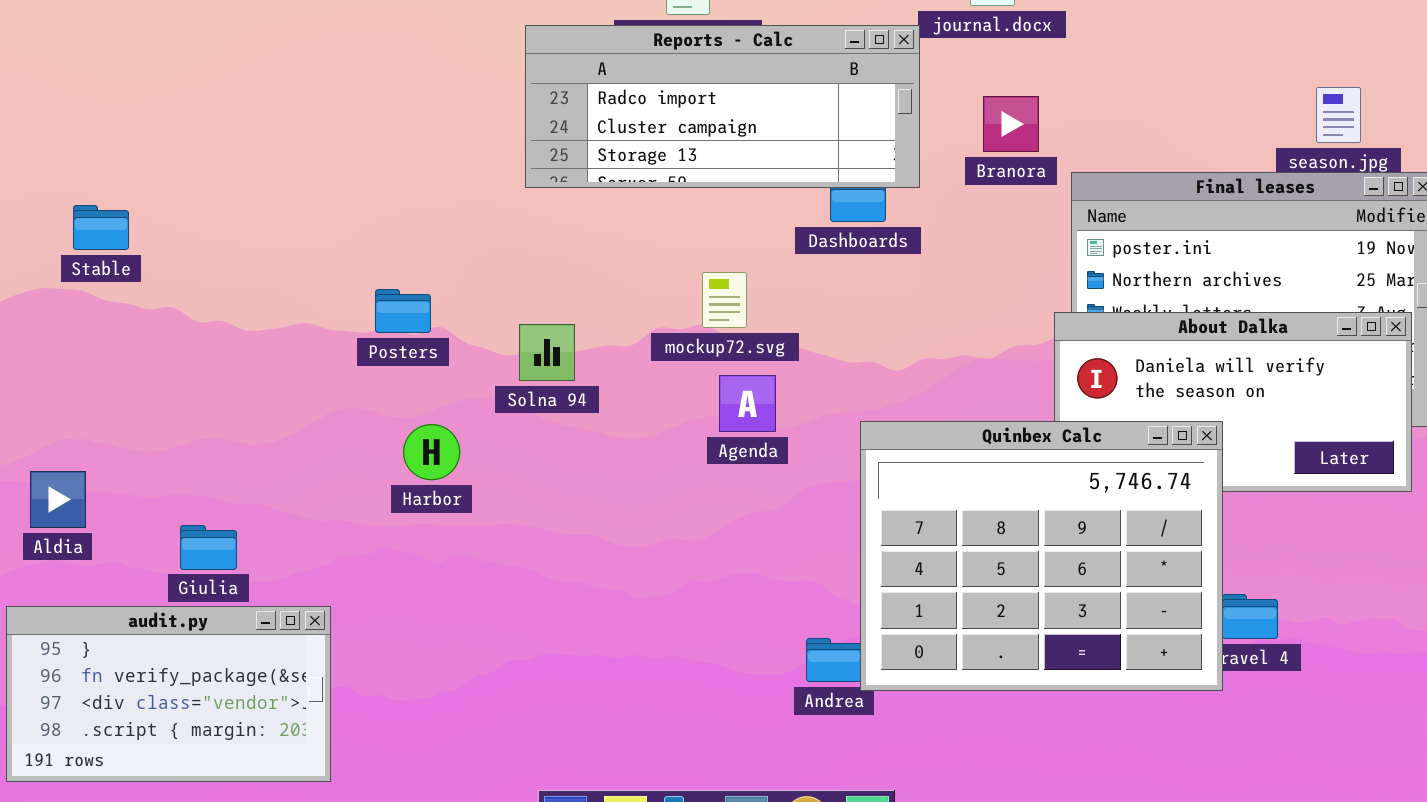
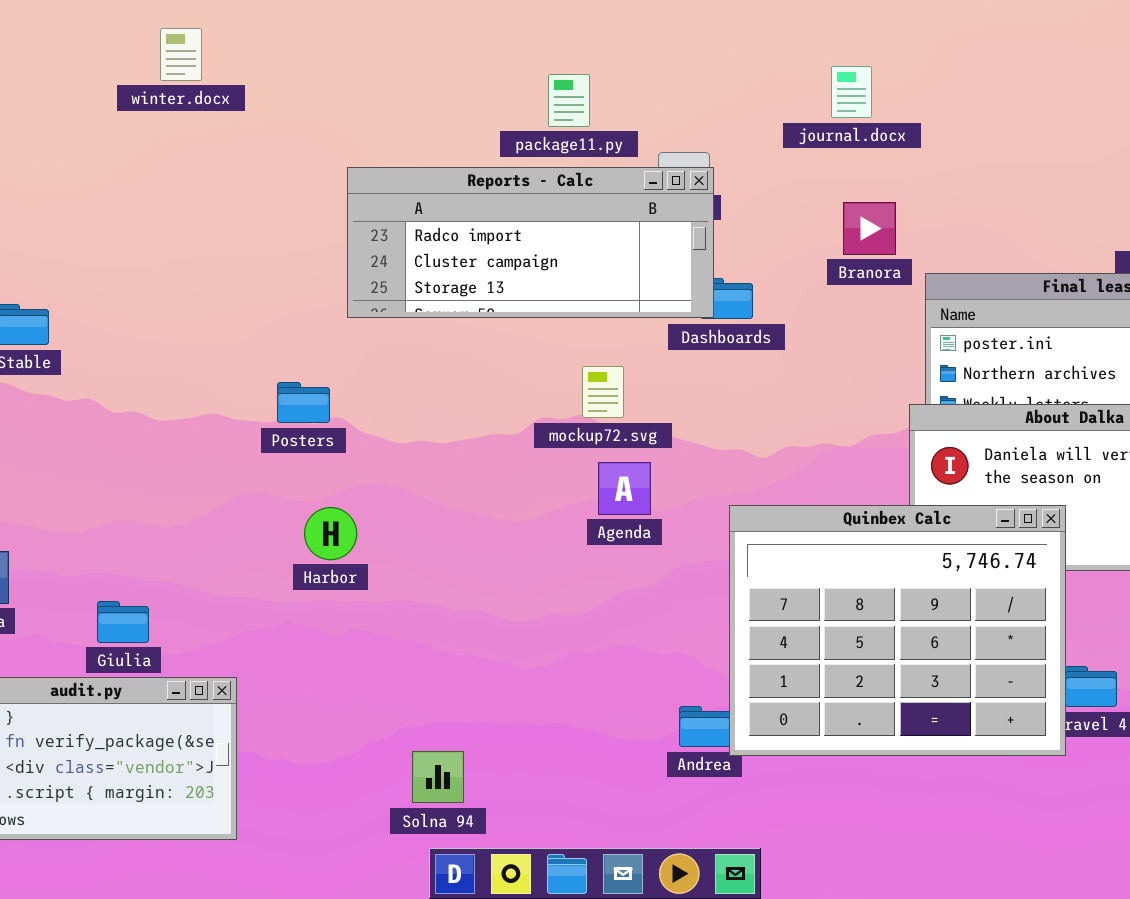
Reports - Calc: [525,25,920,188] -> [347,167,714,318], moved
Solna 94: [519,324,575,381] -> [412,751,464,803], moved

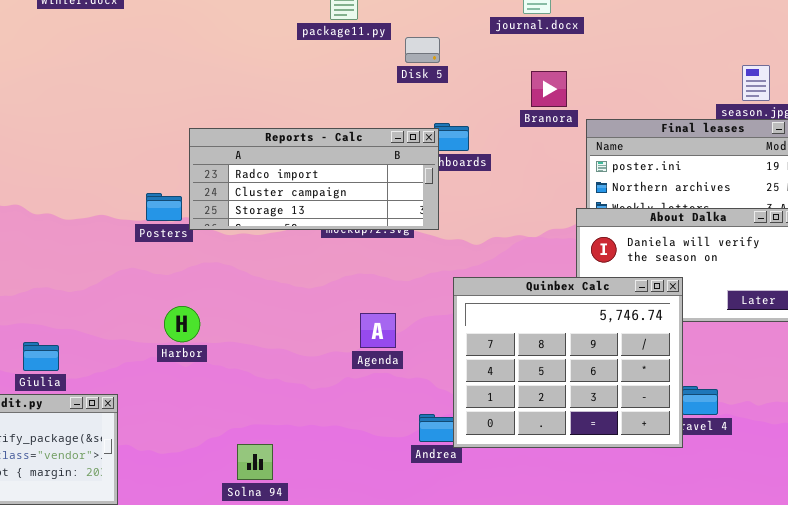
Reports - Calc: [347,167,714,318] -> [189,128,439,230], moved
Agenda: [598,462,651,515] -> [360,313,396,348], moved
Harbor: [304,507,357,560] -> [164,306,200,342], moved

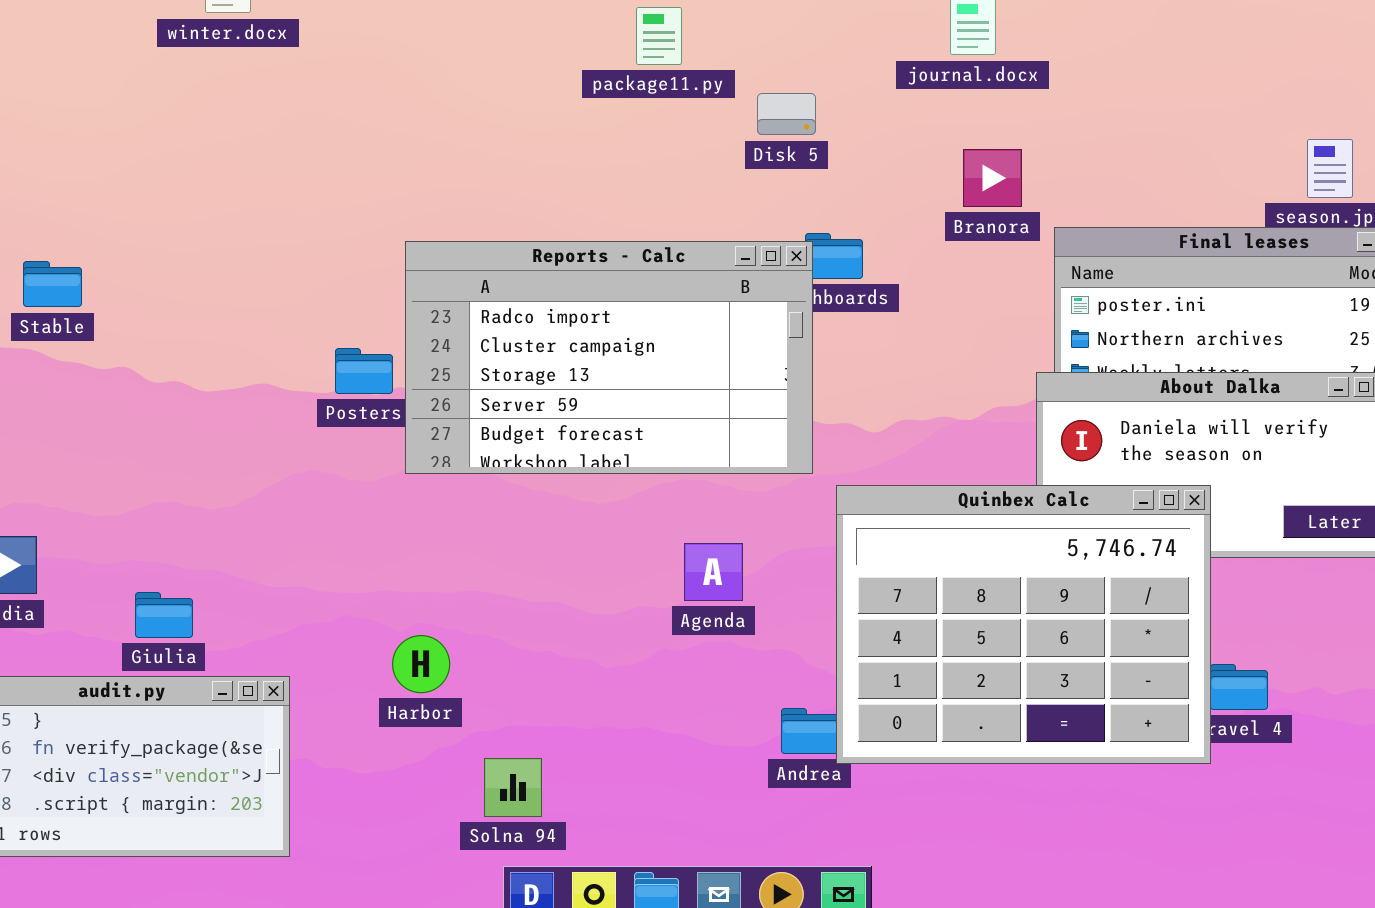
Reports - Calc: [189,128,439,230] -> [405,241,813,474], resized
Harbor: [164,306,200,342] -> [392,635,450,693], moved

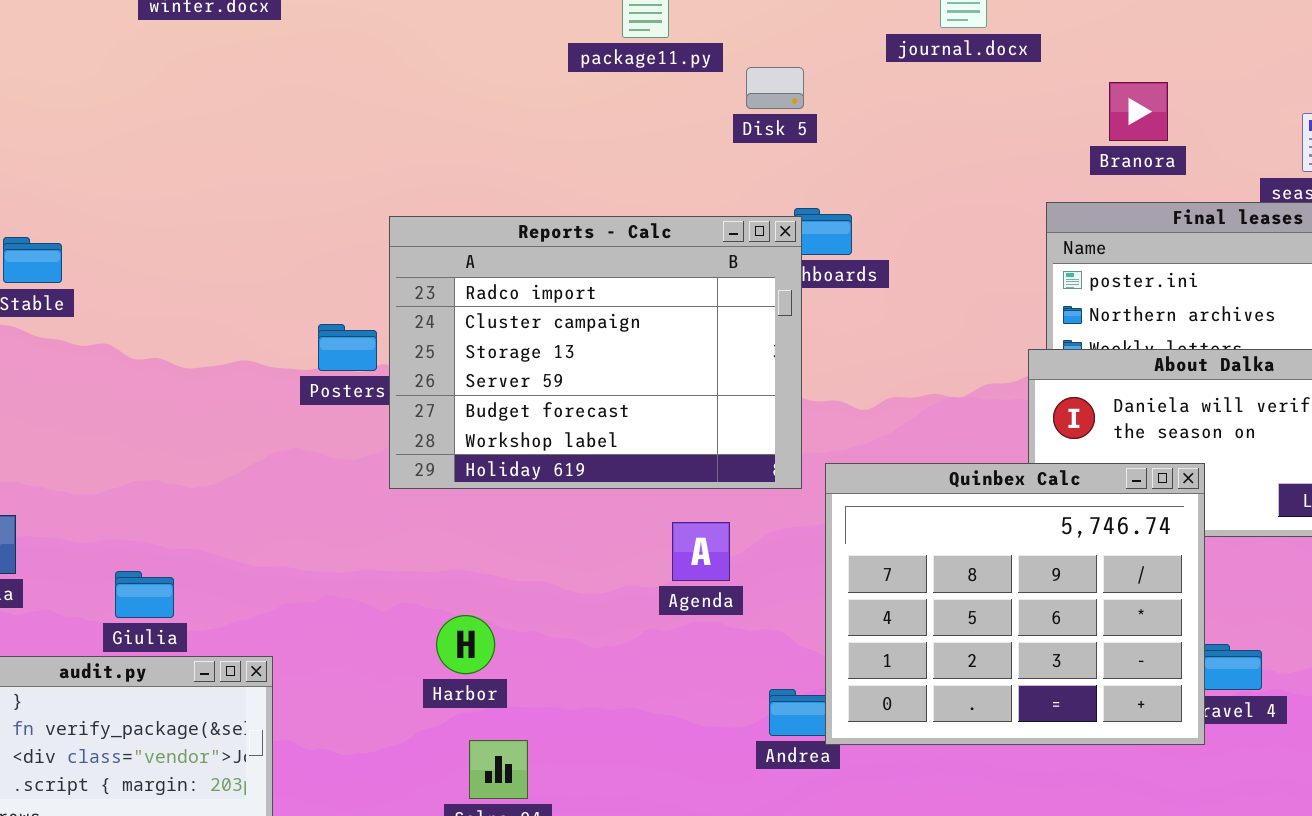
Branora: [963,149,1022,207] -> [1109,82,1168,141], moved
Reports - Calc: [405,241,813,474] -> [389,216,802,489], resized
Harbor: [392,635,450,693] -> [436,615,495,674], moved

